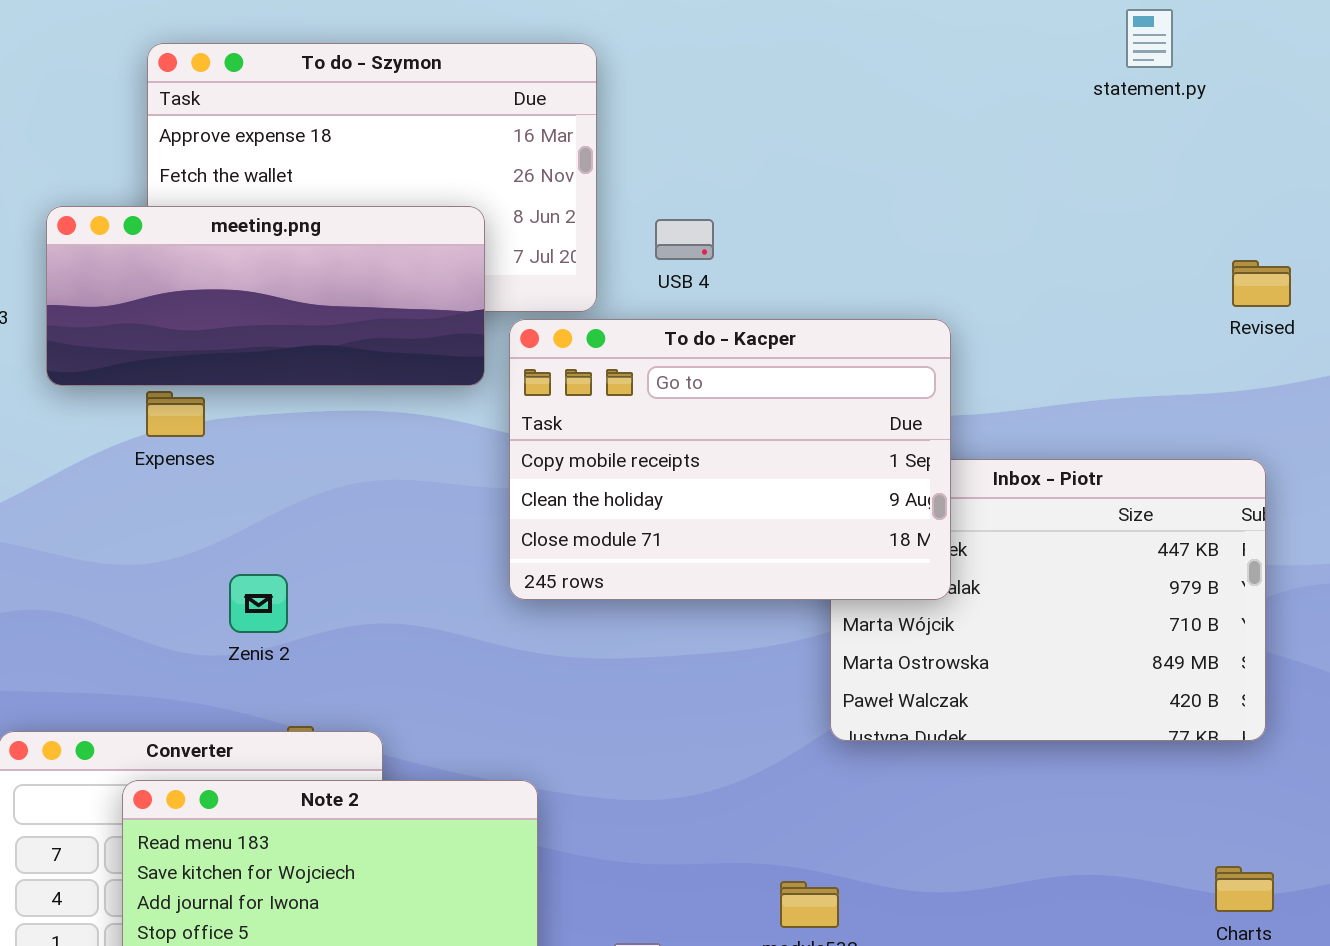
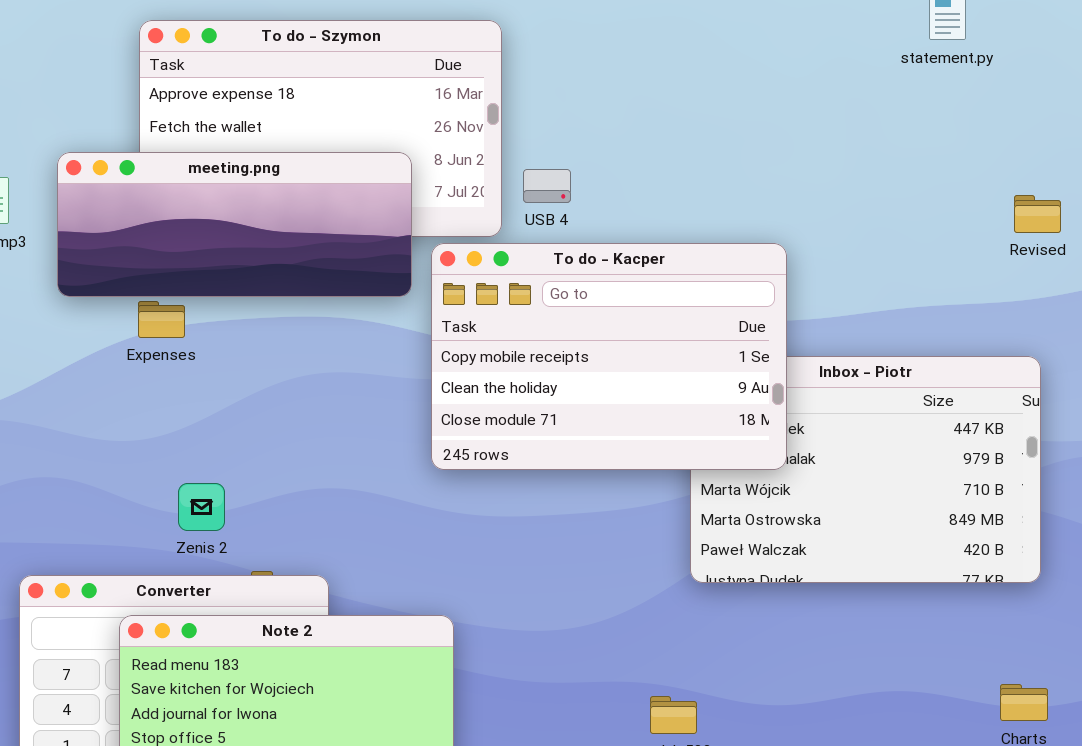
USB 4: [655,219,714,260] -> [523,169,571,203], moved
Zenis 2: [229,574,288,633] -> [178,483,225,531], moved

